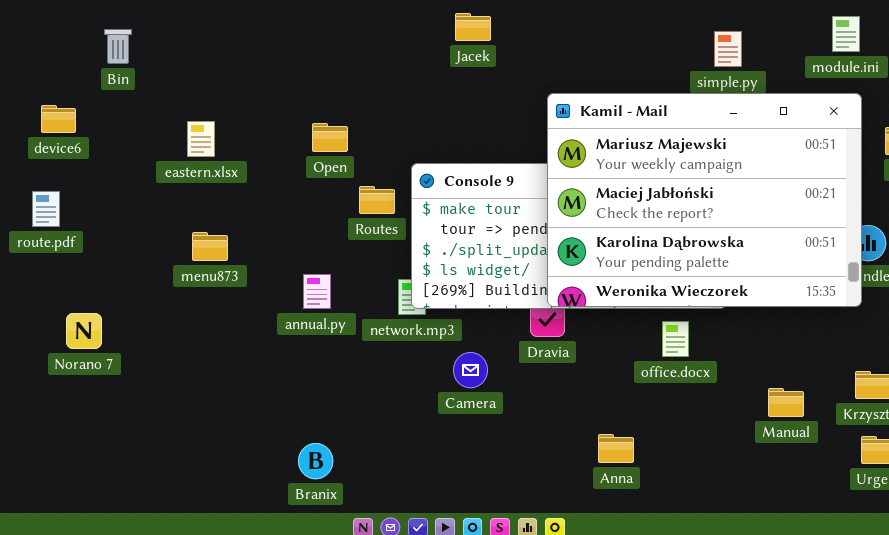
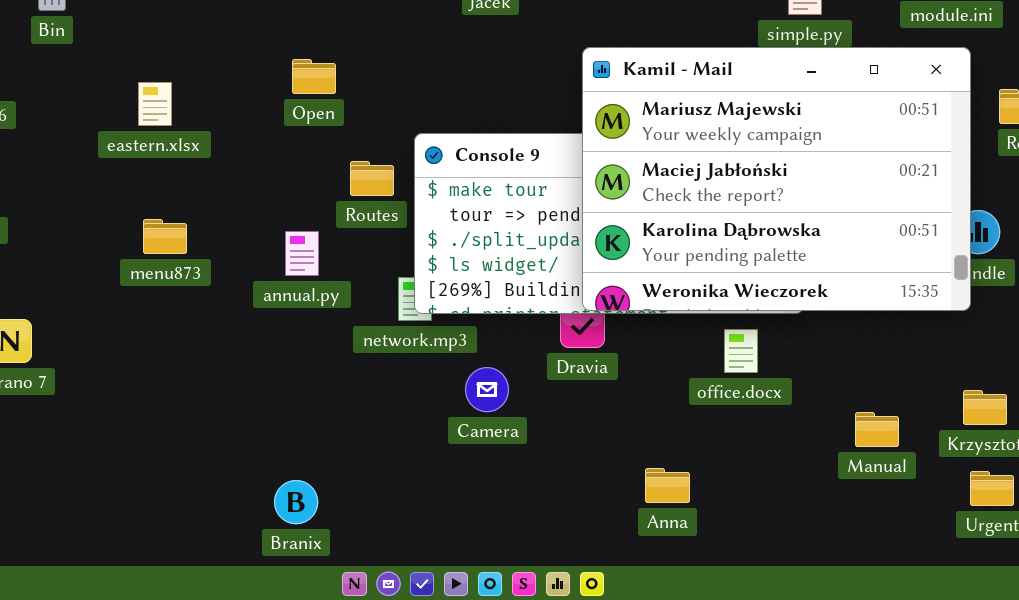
Open: [312,123,348,152] -> [292,59,336,94], moved
annual.py: [303,274,331,309] -> [285,231,319,276], moved

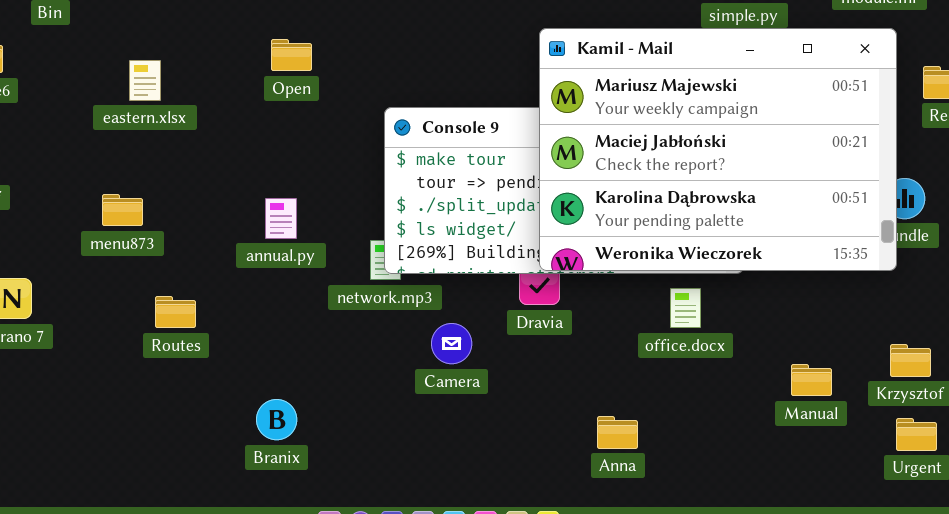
Routes: [350,161,394,196] -> [155,296,196,328], moved
menu873: [143,219,187,254] -> [102,194,143,226], moved
Branix: [274,480,318,524] -> [256,399,297,440], moved

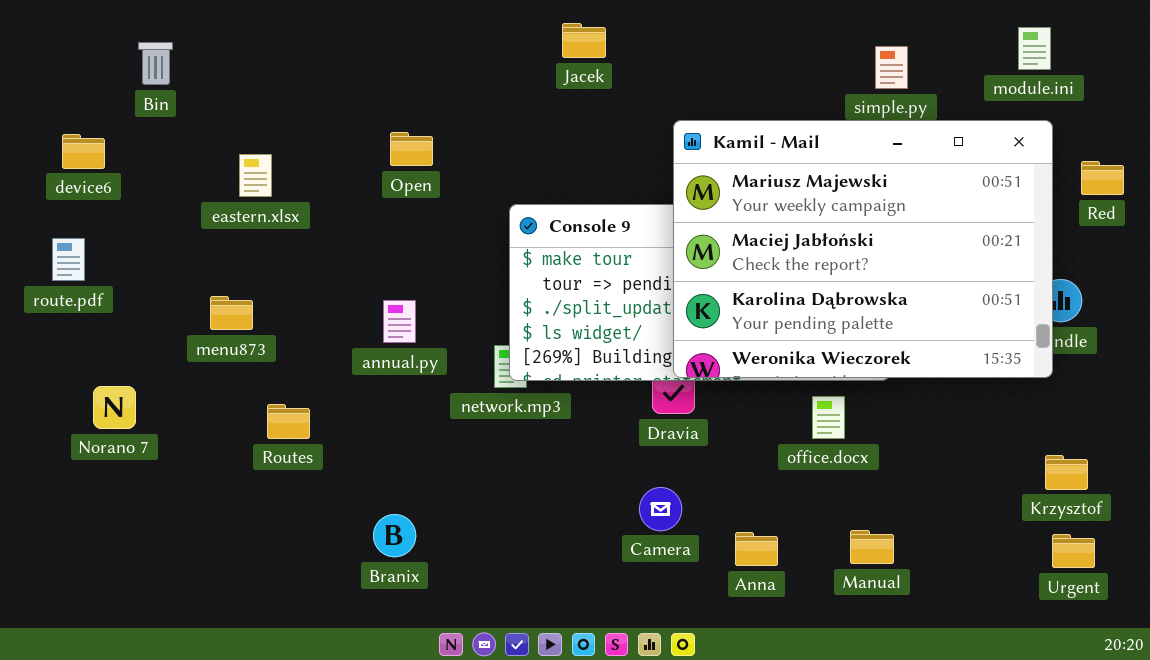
Camera: [431,323,472,364] -> [639,487,682,531], moved
Manual: [791,364,832,396] -> [850,530,894,564], moved

